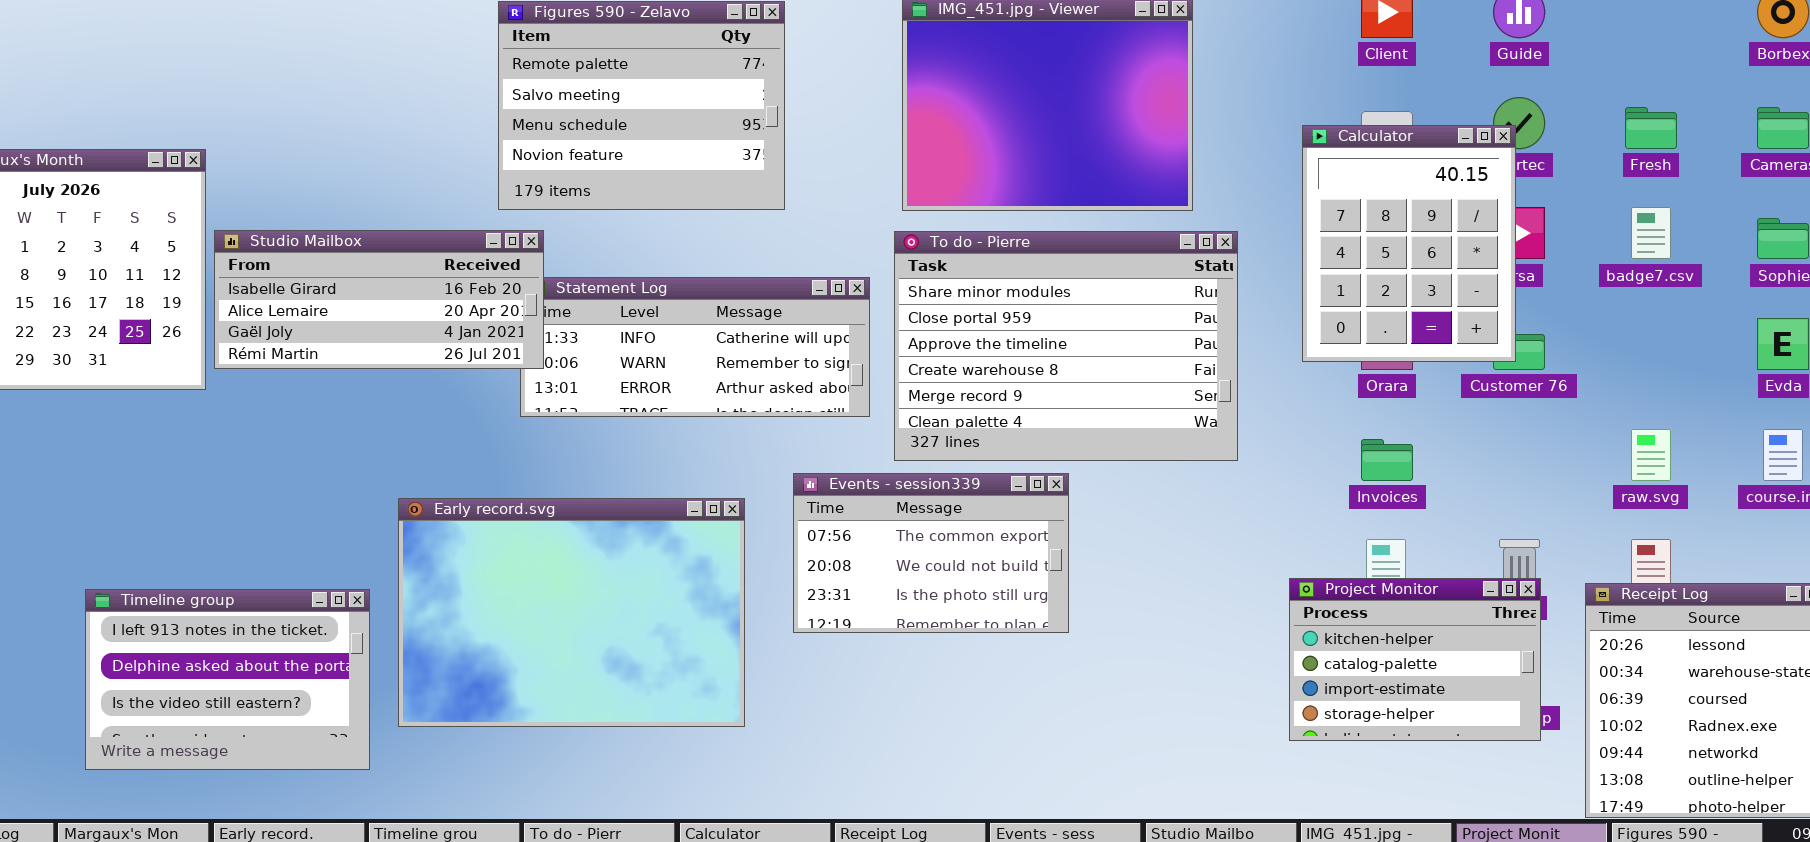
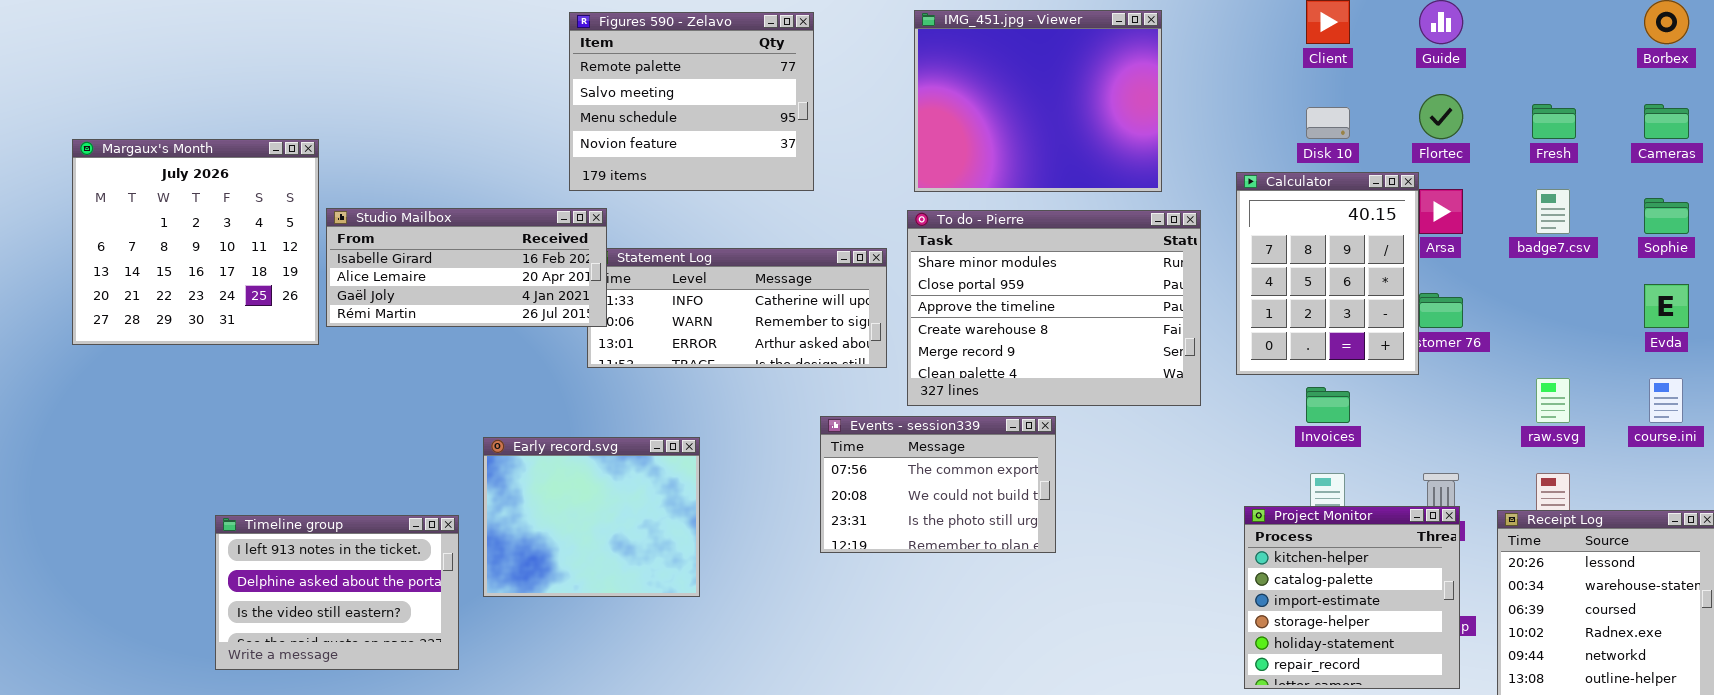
Calculator: [1302,125,1516,362] -> [1236,172,1419,375], moved
Early record.svg: [398,498,745,727] -> [483,437,700,597], resized
Project Monitor: [1289,578,1541,741] -> [1244,506,1460,689], resized

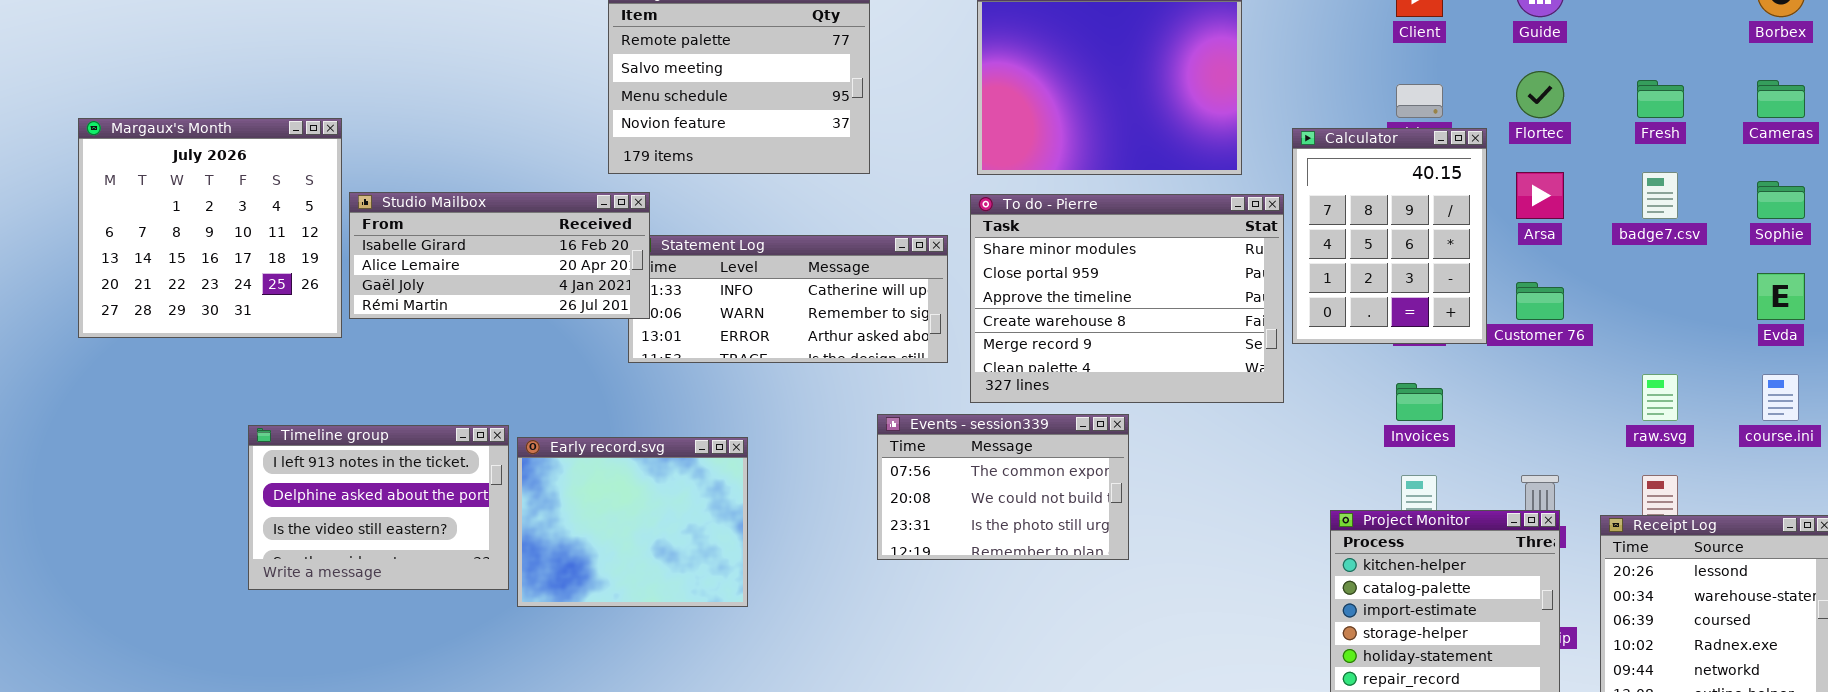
Calculator: [1236,172,1419,375] -> [1292,128,1487,344], moved
Timeline group: [215,515,459,670] -> [248,425,509,590], moved

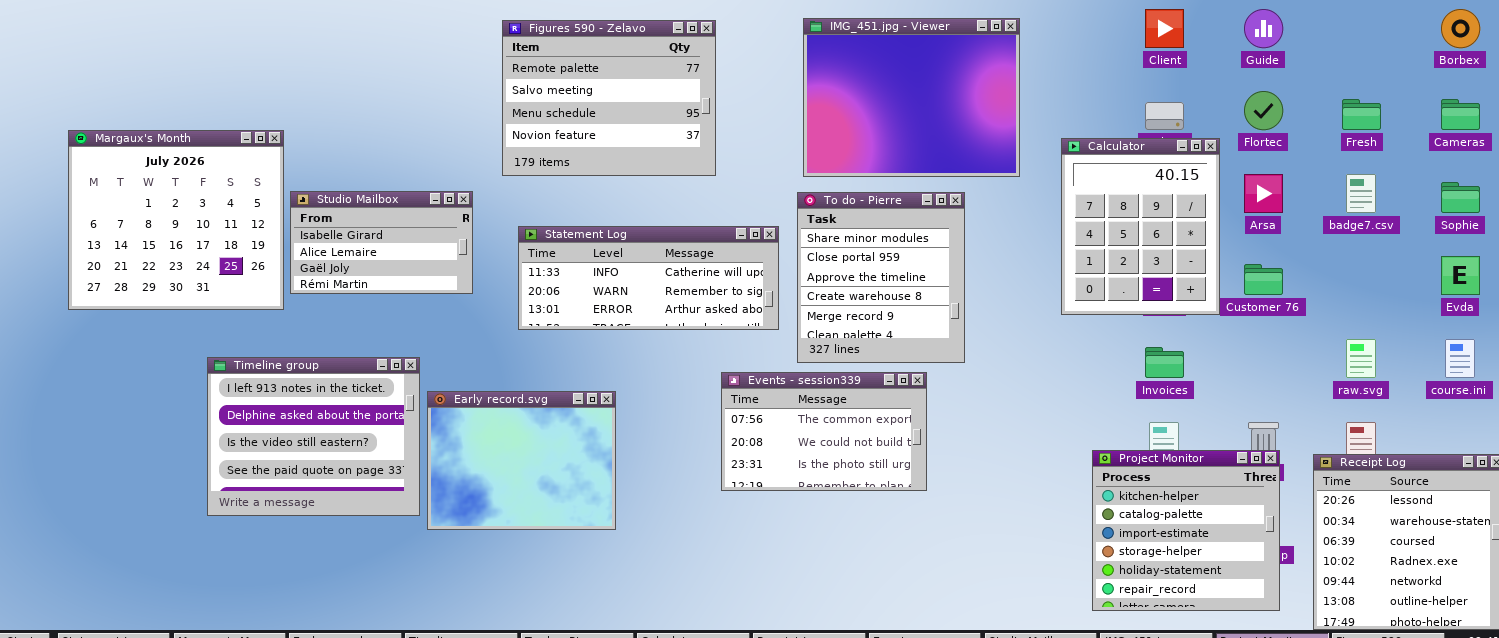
Studio Mailbox: [349,192,650,319] -> [290,191,473,294], resized
To do - Pierre: [970,194,1284,403] -> [797,192,965,363], resized
Timeline group: [248,425,509,590] -> [207,357,420,516], resized

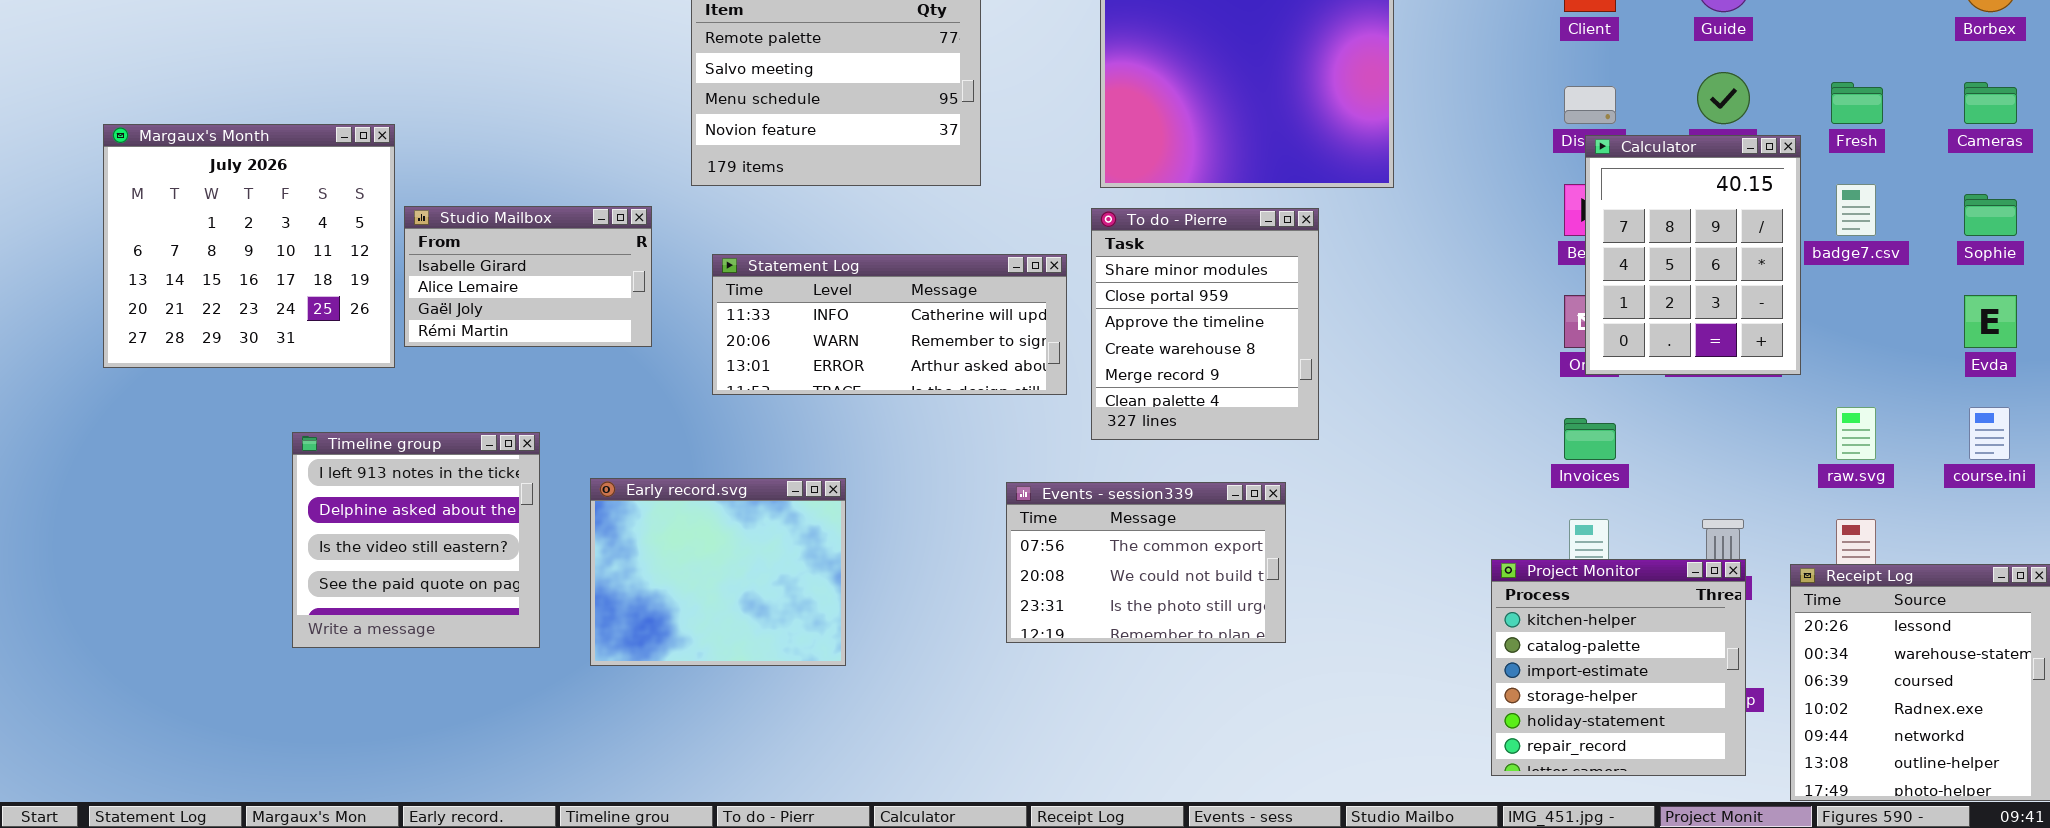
Calculator: [1061,138,1220,315] -> [1585,135,1801,375], moved
Timeline group: [207,357,420,516] -> [292,432,540,648], resized
Events - session339: [721,372,927,491] -> [1006,482,1286,643], moved

